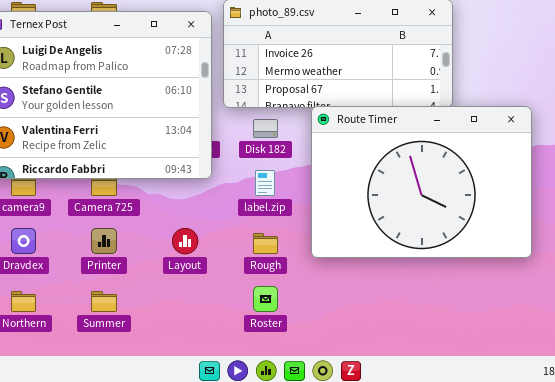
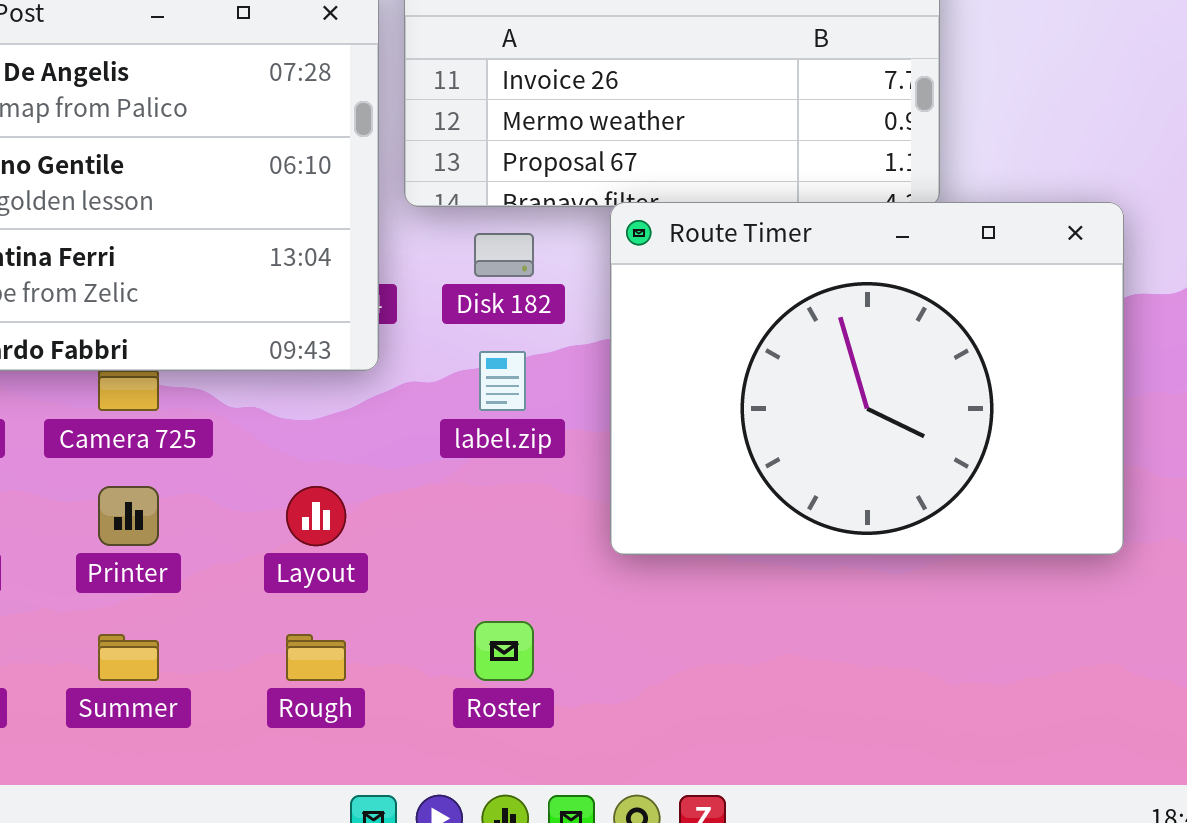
Rough: [253,233,278,254] -> [286,634,346,681], moved

